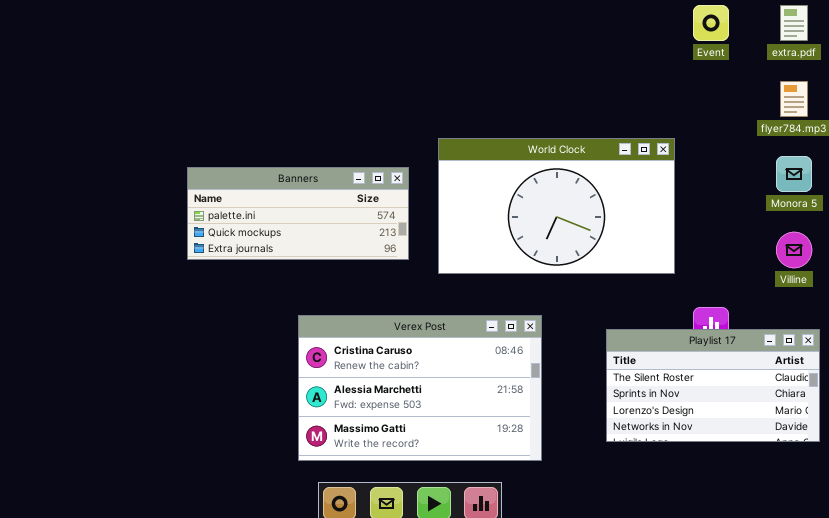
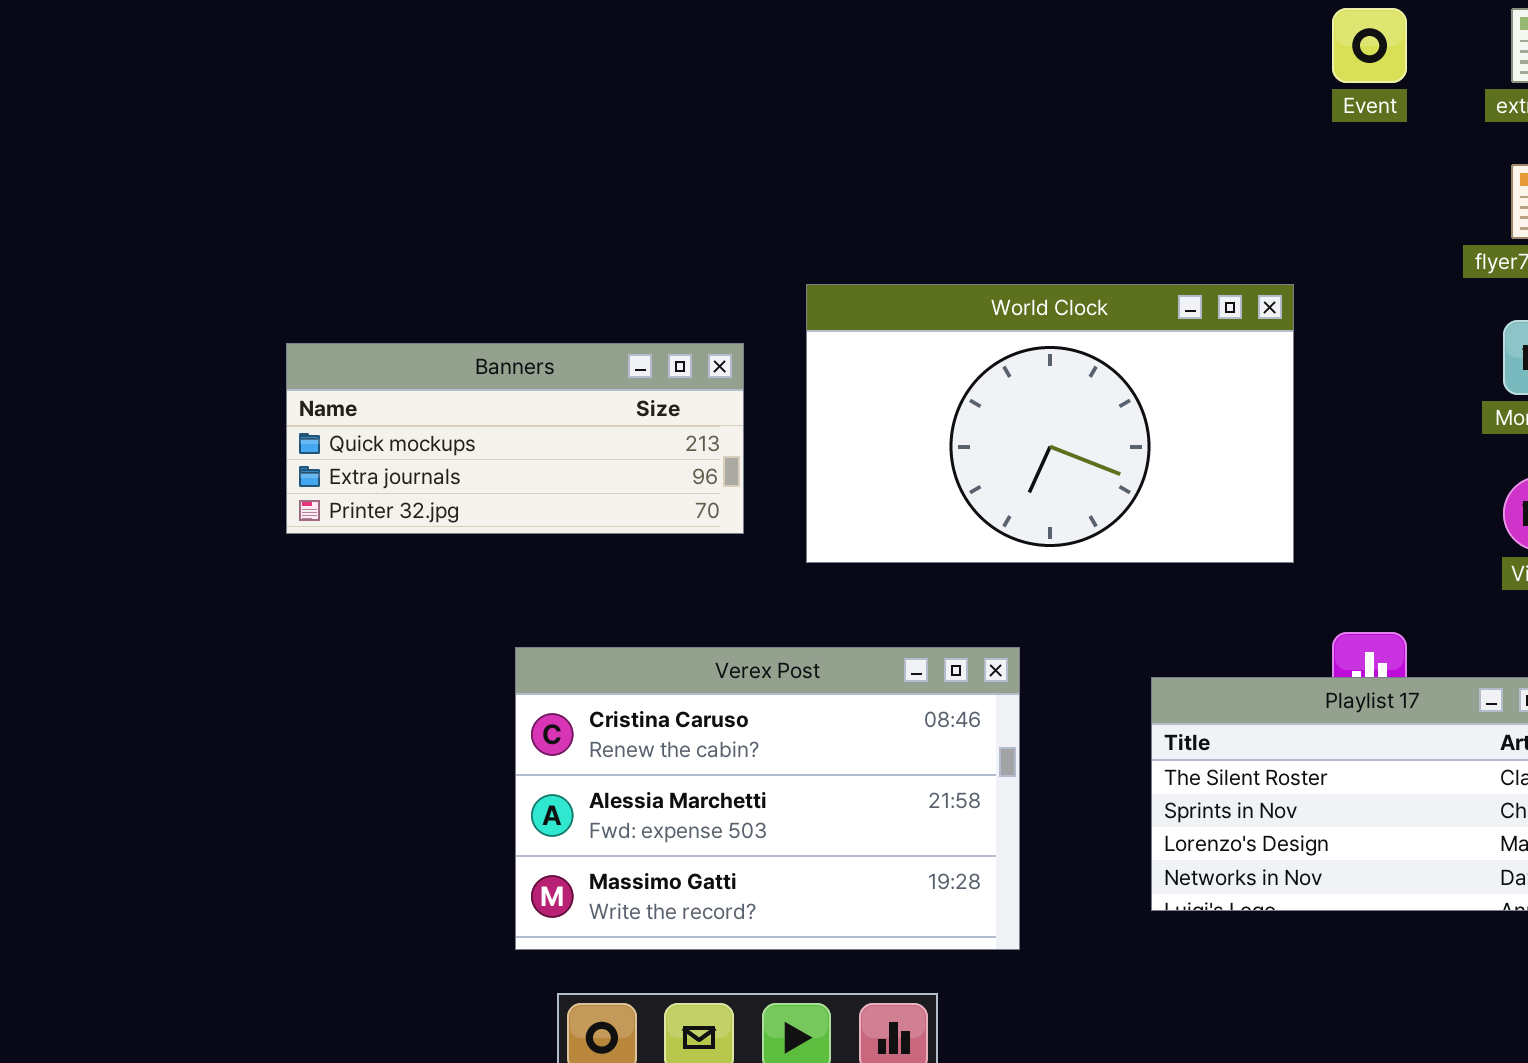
Banners: [187,167,409,260] -> [286,343,744,534], scrolled down 1 row

